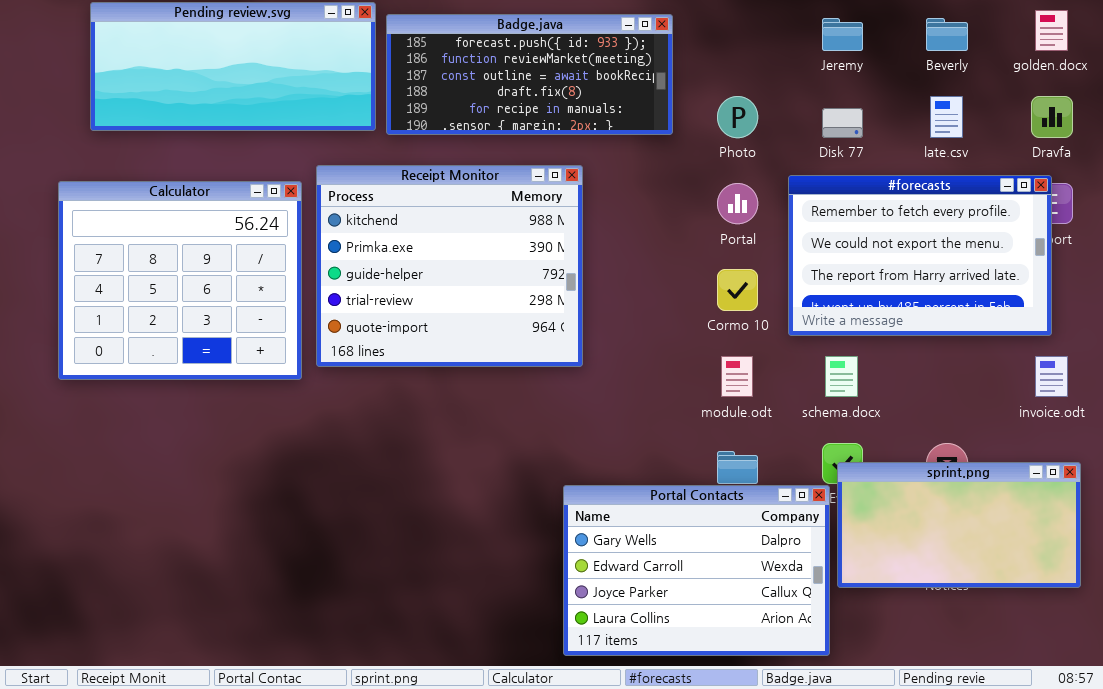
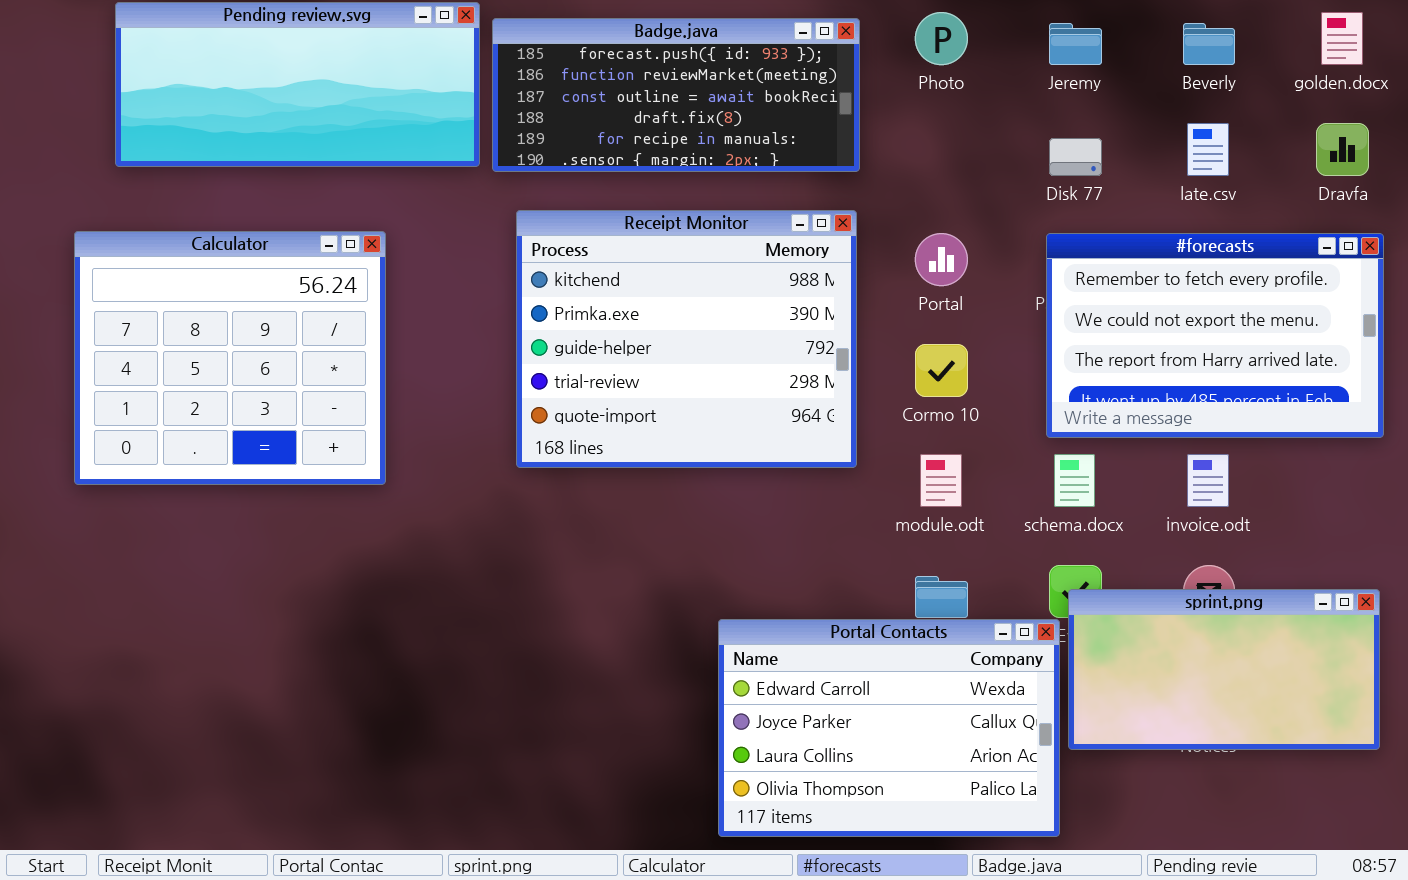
Photo: [717,96,758,138] -> [915,12,968,65], moved
Receipt Monitor: [316,165,583,367] -> [516,210,857,468], moved
#forecasts: [788,175,1052,336] -> [1046,233,1384,438], moved
invoice.odt: [1035,356,1068,397] -> [1187,454,1229,507], moved
Portal Contacts: [563,485,830,656] -> [718,619,1060,837], scrolled down 1 row

